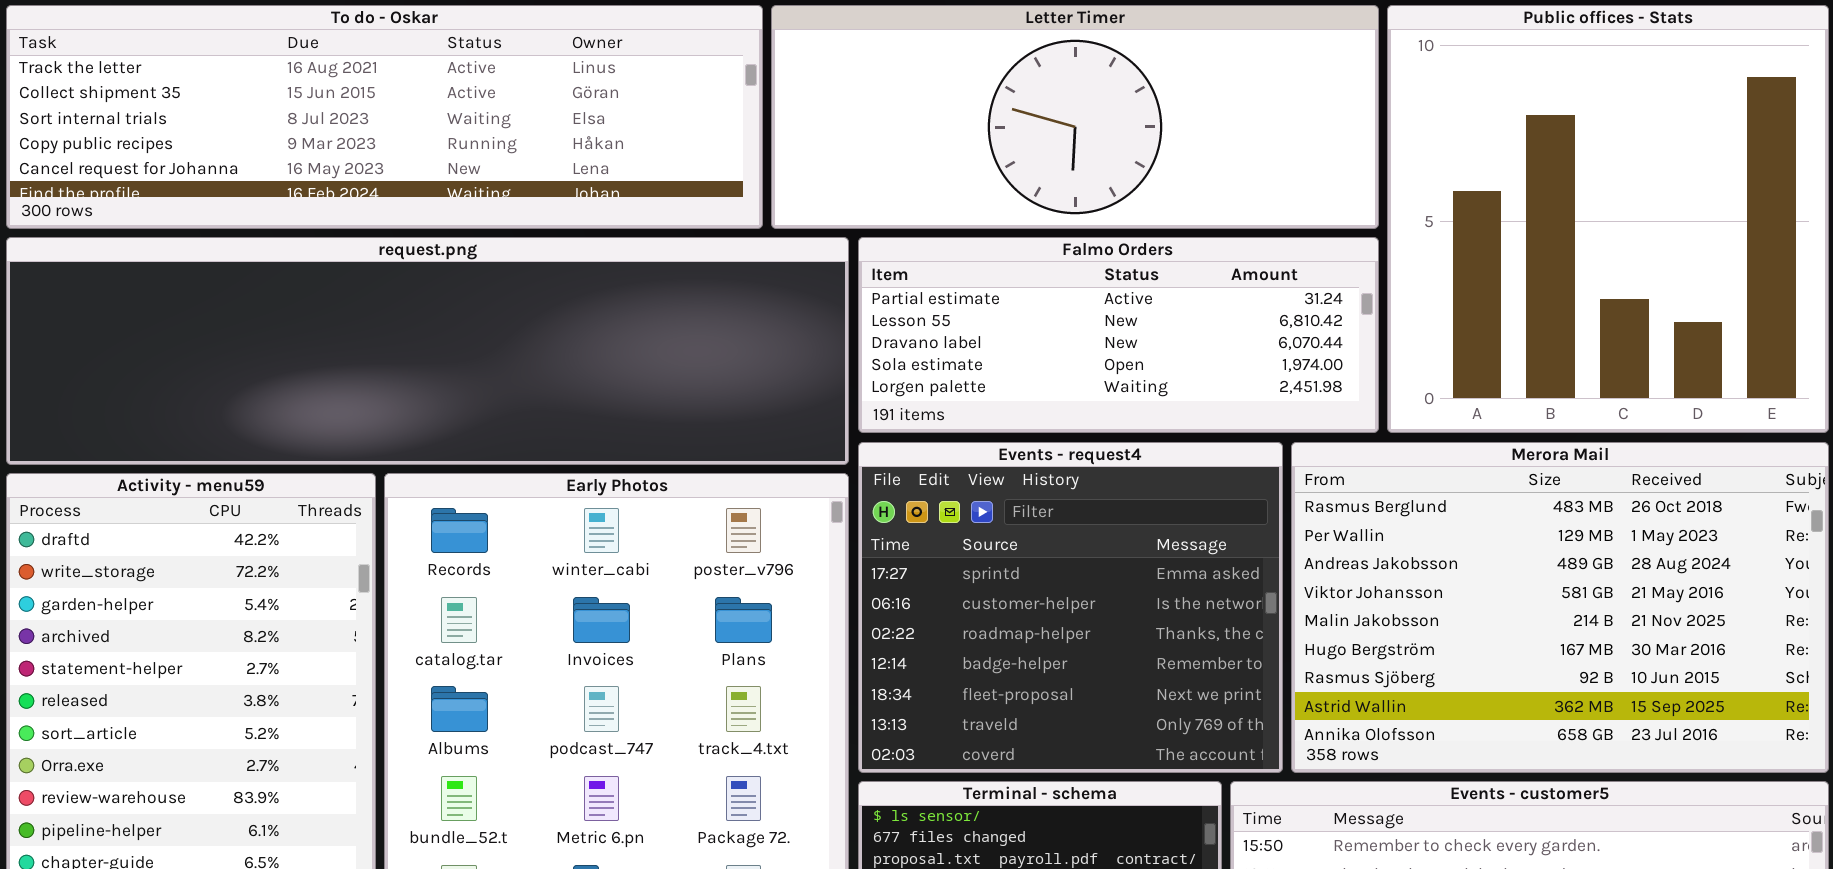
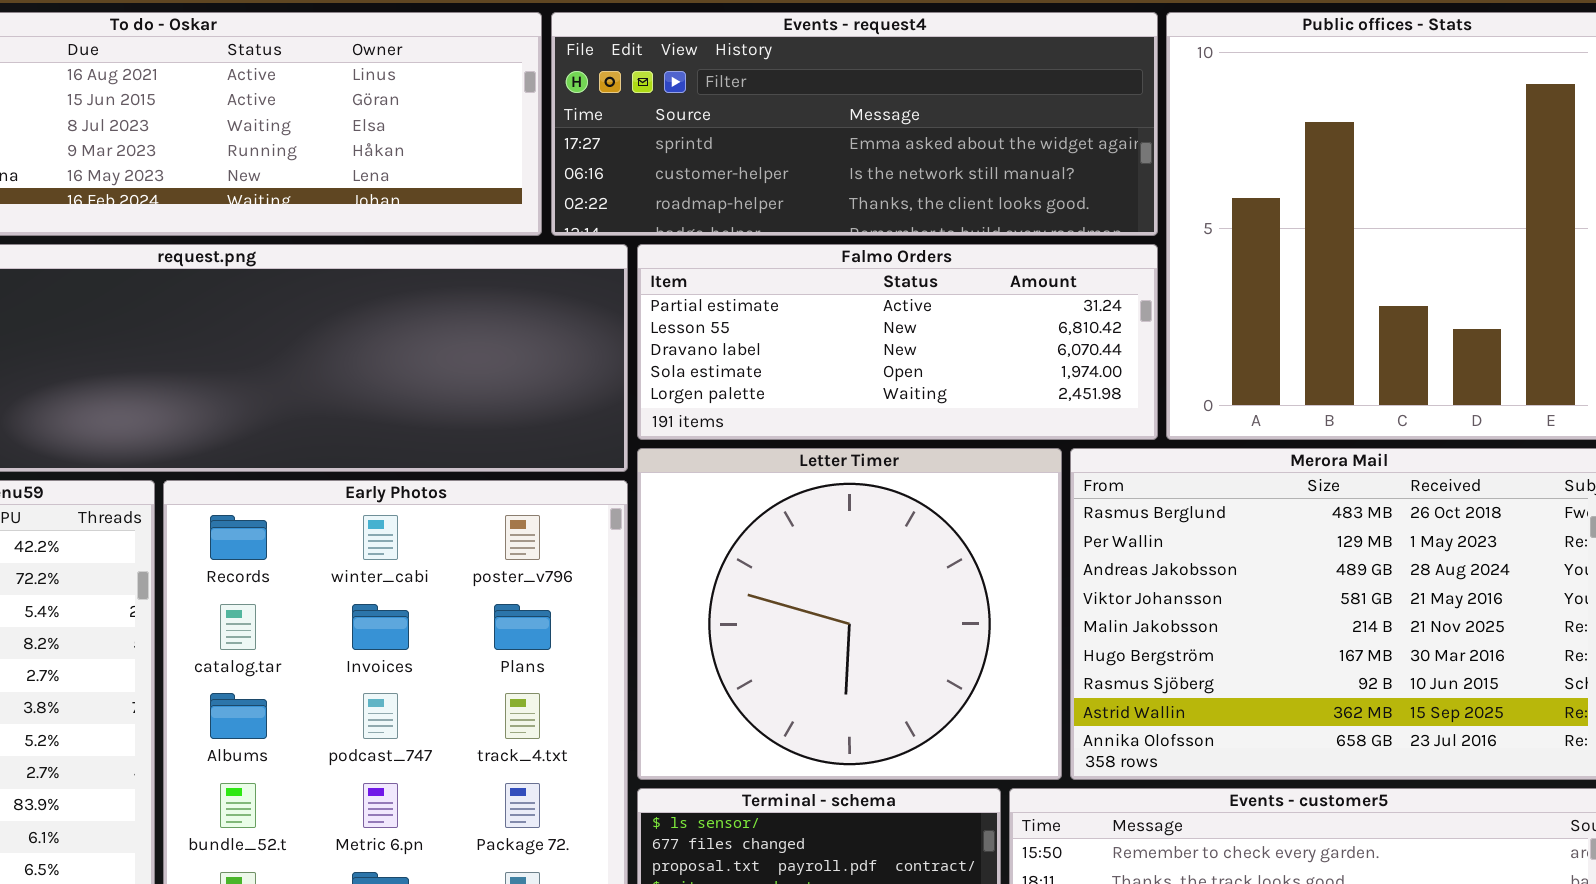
Letter Timer: [771,5,1379,229] -> [637,448,1062,780], moved, resized
Events - request4: [858,442,1283,773] -> [551,12,1158,236], moved, resized

